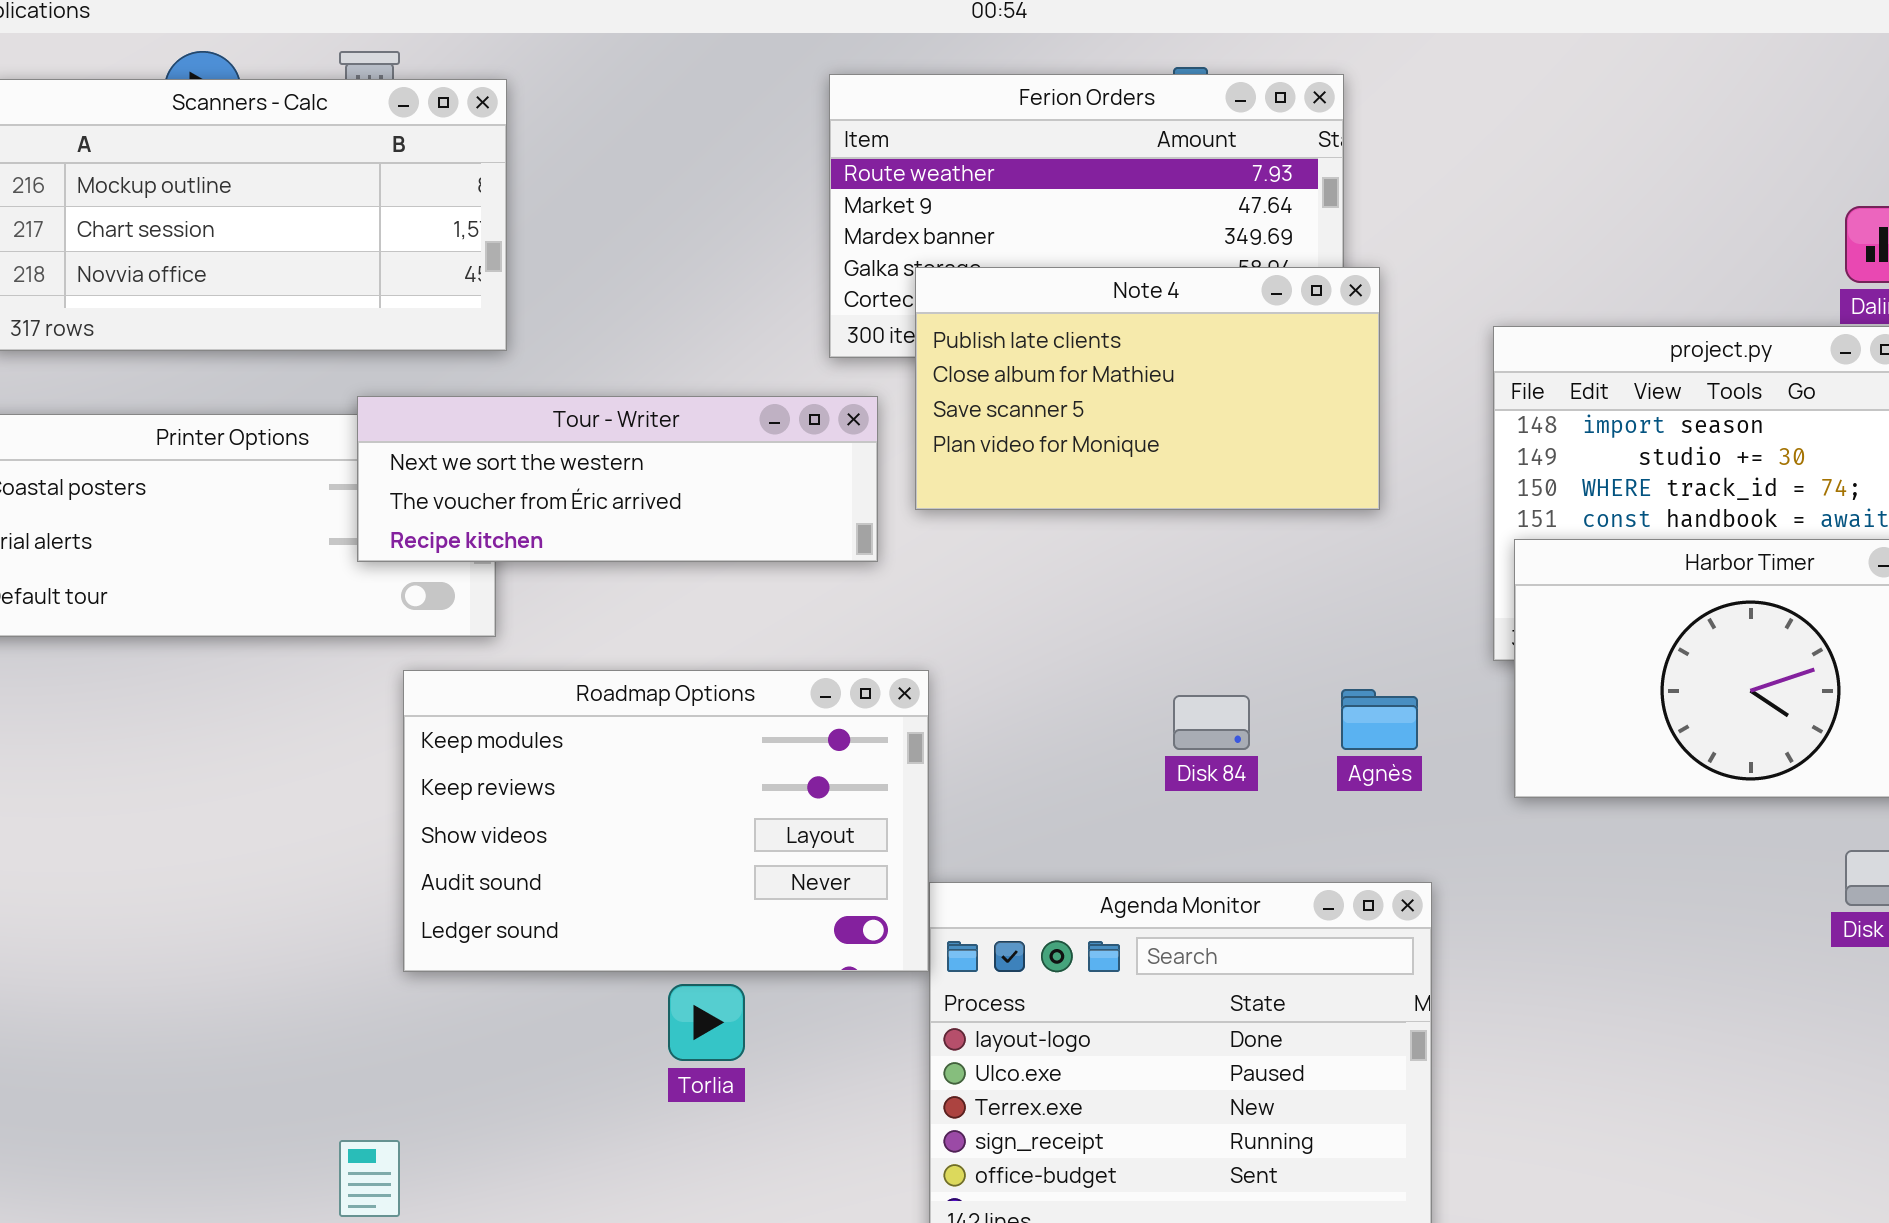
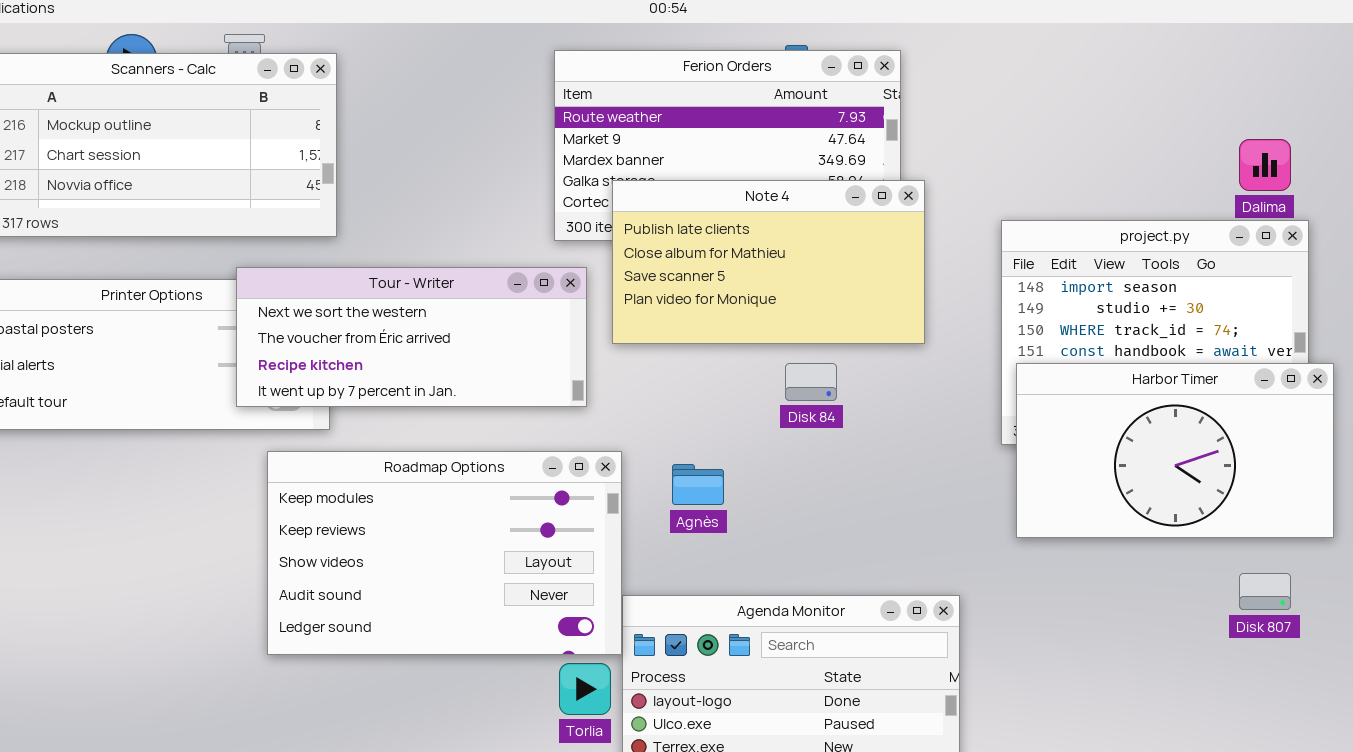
Tour - Writer: [357,396,878,562] -> [236,267,587,407], resized
Agnès: [1341,689,1418,750] -> [672,464,724,505], moved
Disk 84: [1173,695,1250,750] -> [785,363,837,401], moved
Torlia: [668,984,745,1061] -> [559,663,611,715], moved

